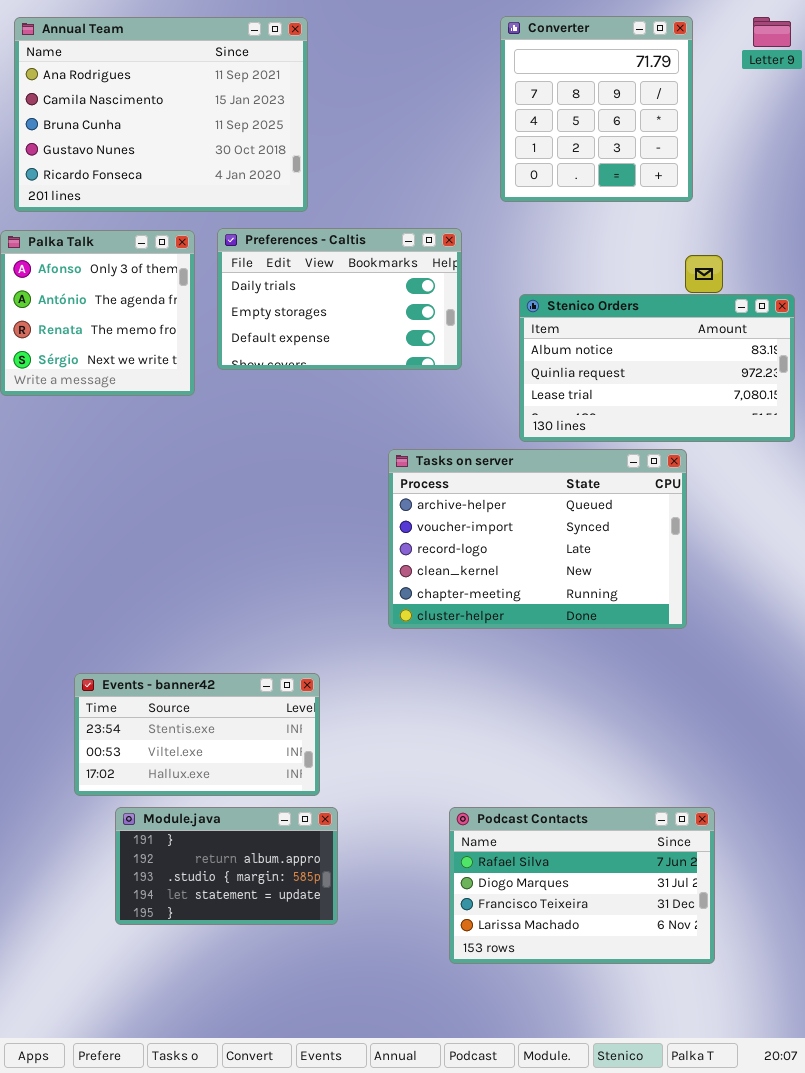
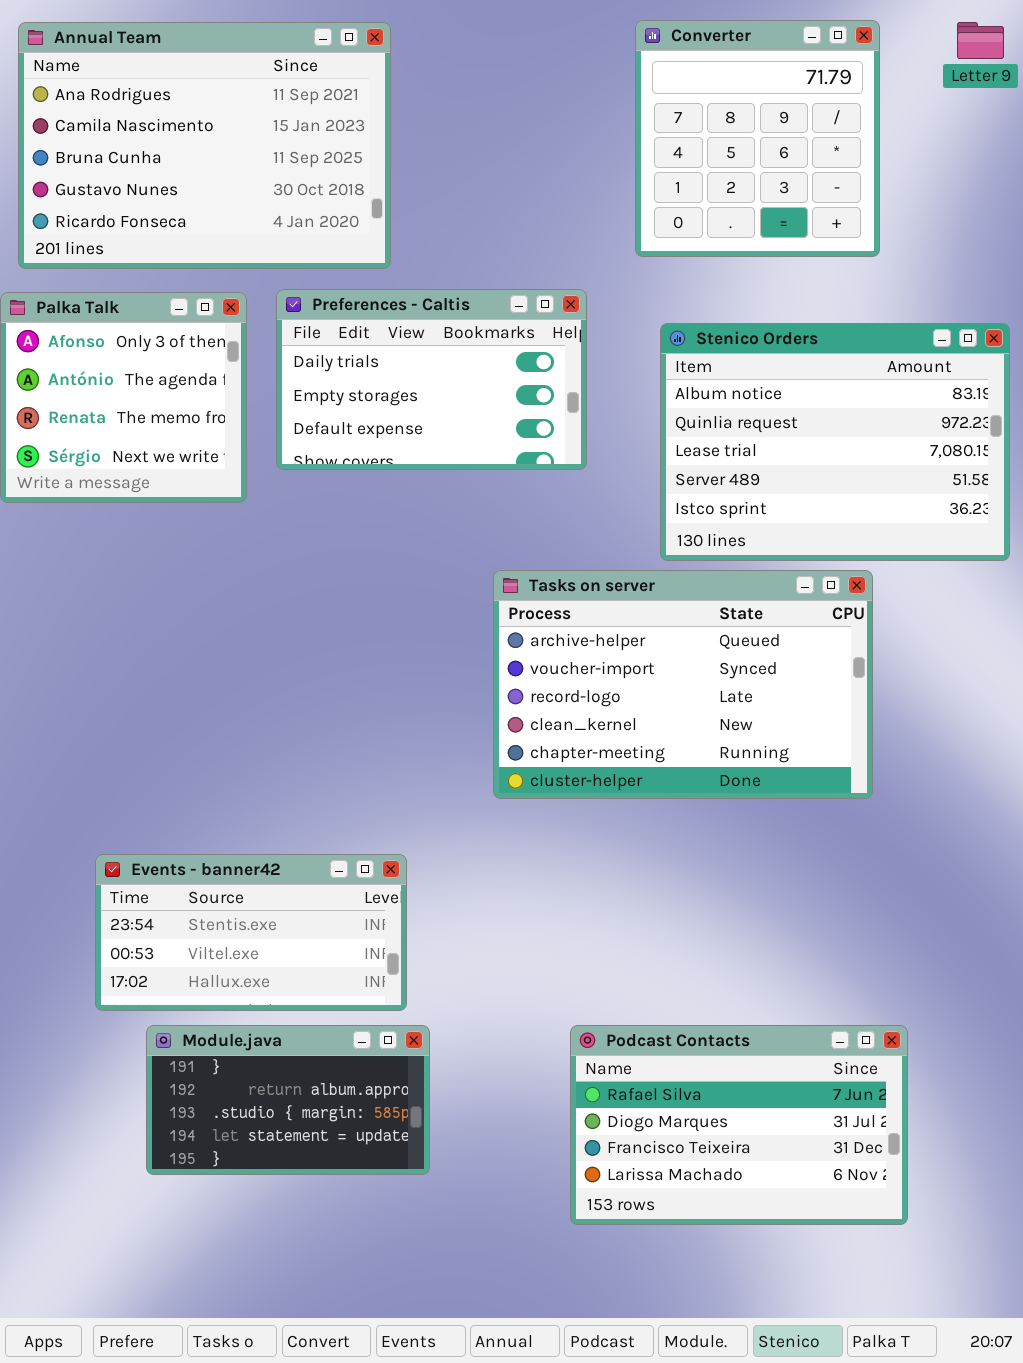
Stenico Orders: [519,294,795,442] -> [660,323,1010,561], resized

